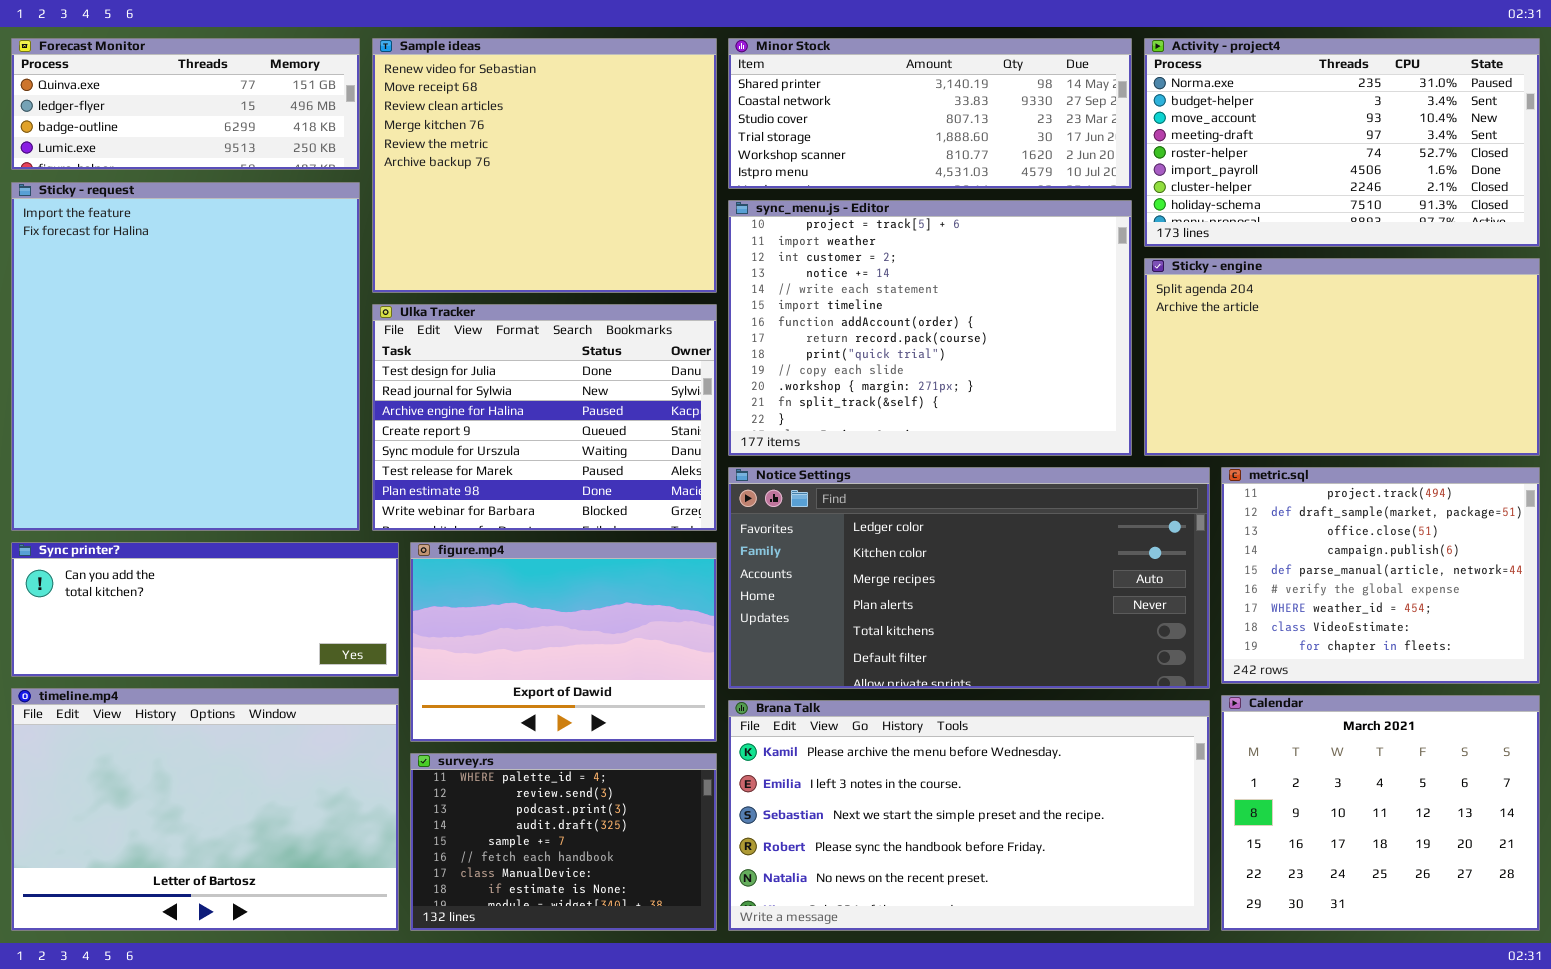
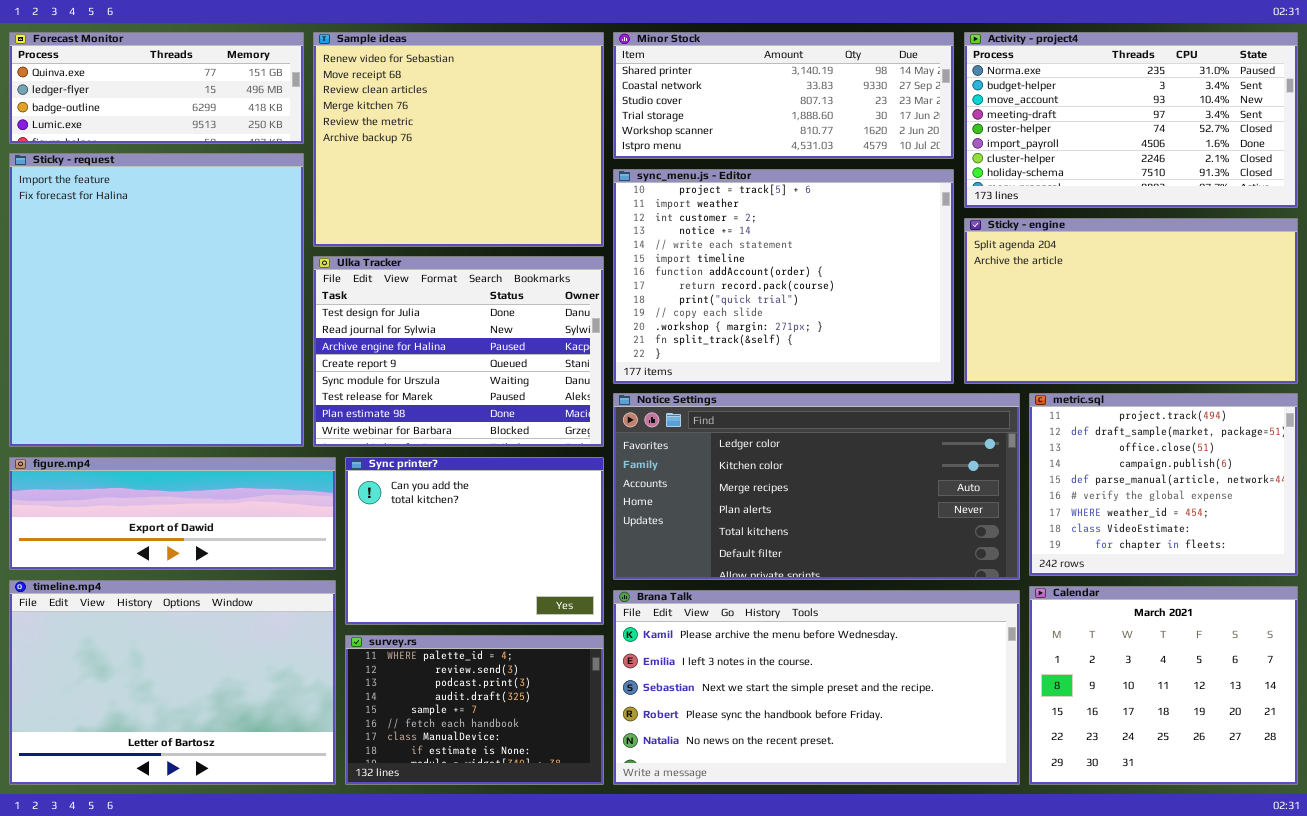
Sync printer?: [11,542,399,677] -> [345,457,604,625], moved, resized
figure.mp4: [410,542,717,742] -> [9,457,336,570], moved, resized

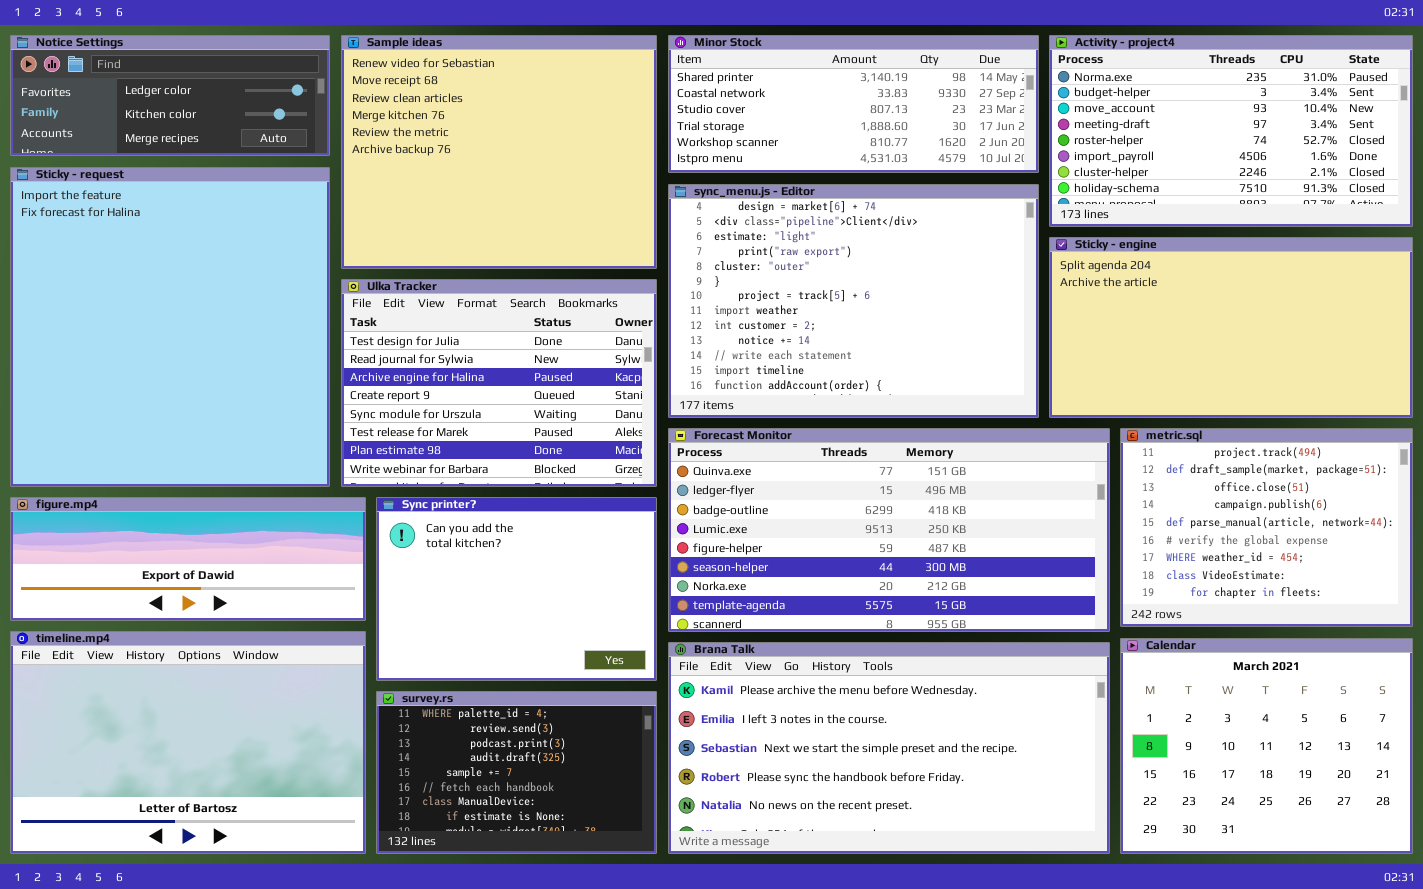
Forecast Monitor: [9,32,304,144] -> [668,428,1110,632], moved, resized
sync_menu.js - Editor: [613,169,954,384] -> [668,184,1039,418], scrolled up 6 rows
Notice Settings: [613,393,1020,580] -> [10,35,330,156], moved, resized

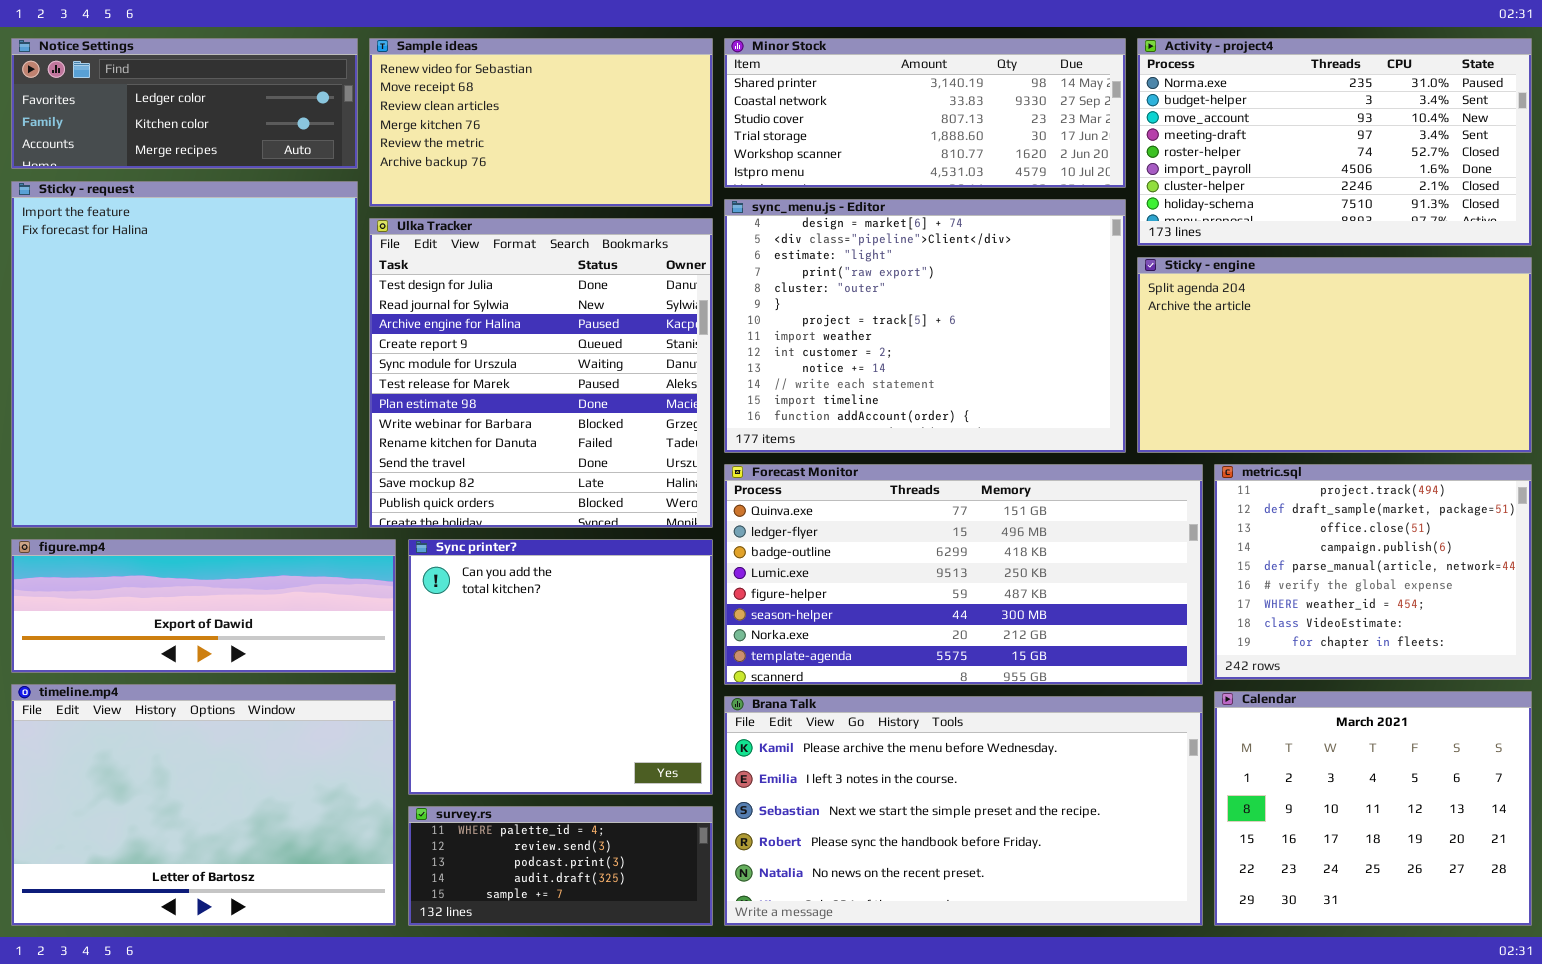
Sample ideas: [341,35,657,269] -> [369,38,713,207], resized
Ulka Tracker: [341,279,657,487] -> [369,218,713,528], resized
Sync printer?: [376,497,657,681] -> [408,539,713,795], resized
survey.rs: [376,691,657,854] -> [408,806,713,926], resized

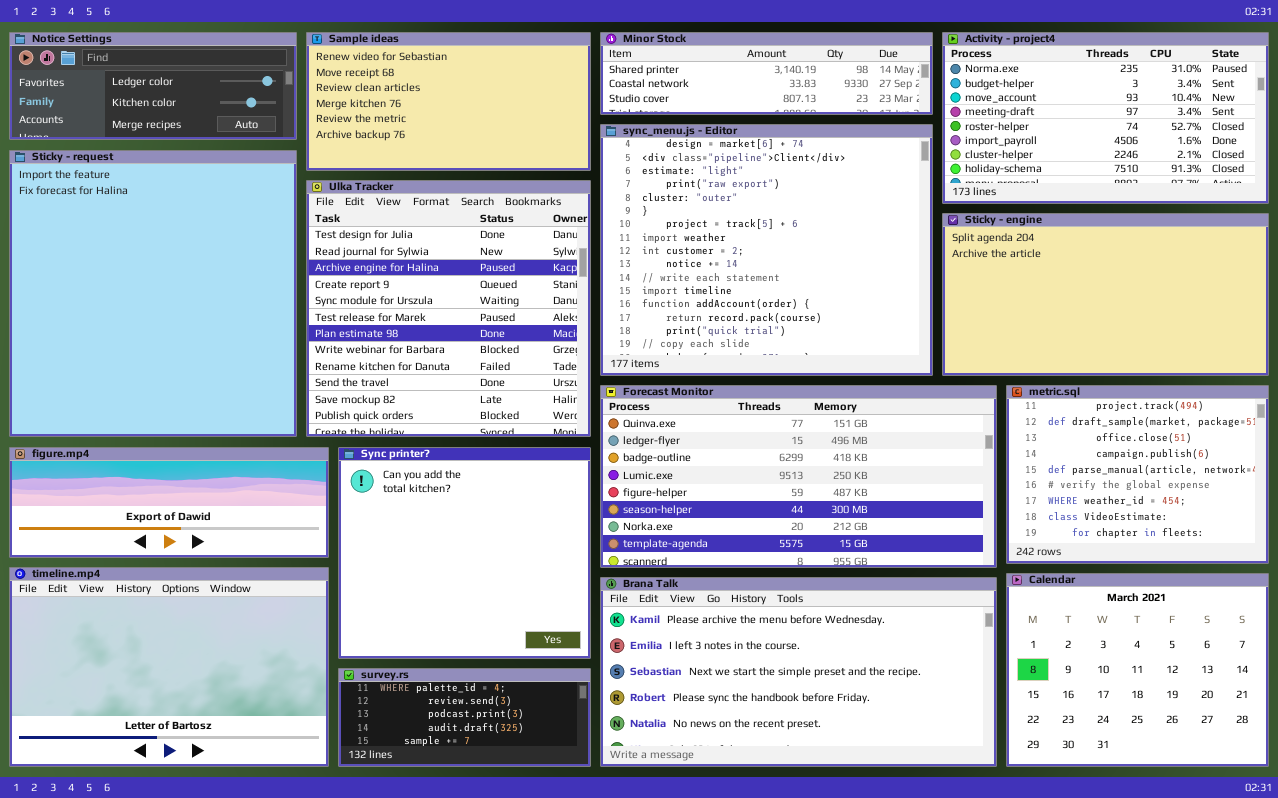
Minor Stock: [724,38,1126,188] -> [600,32,933,115], resized
sync_menu.js - Editor: [724,199,1126,453] -> [600,124,933,376], resized

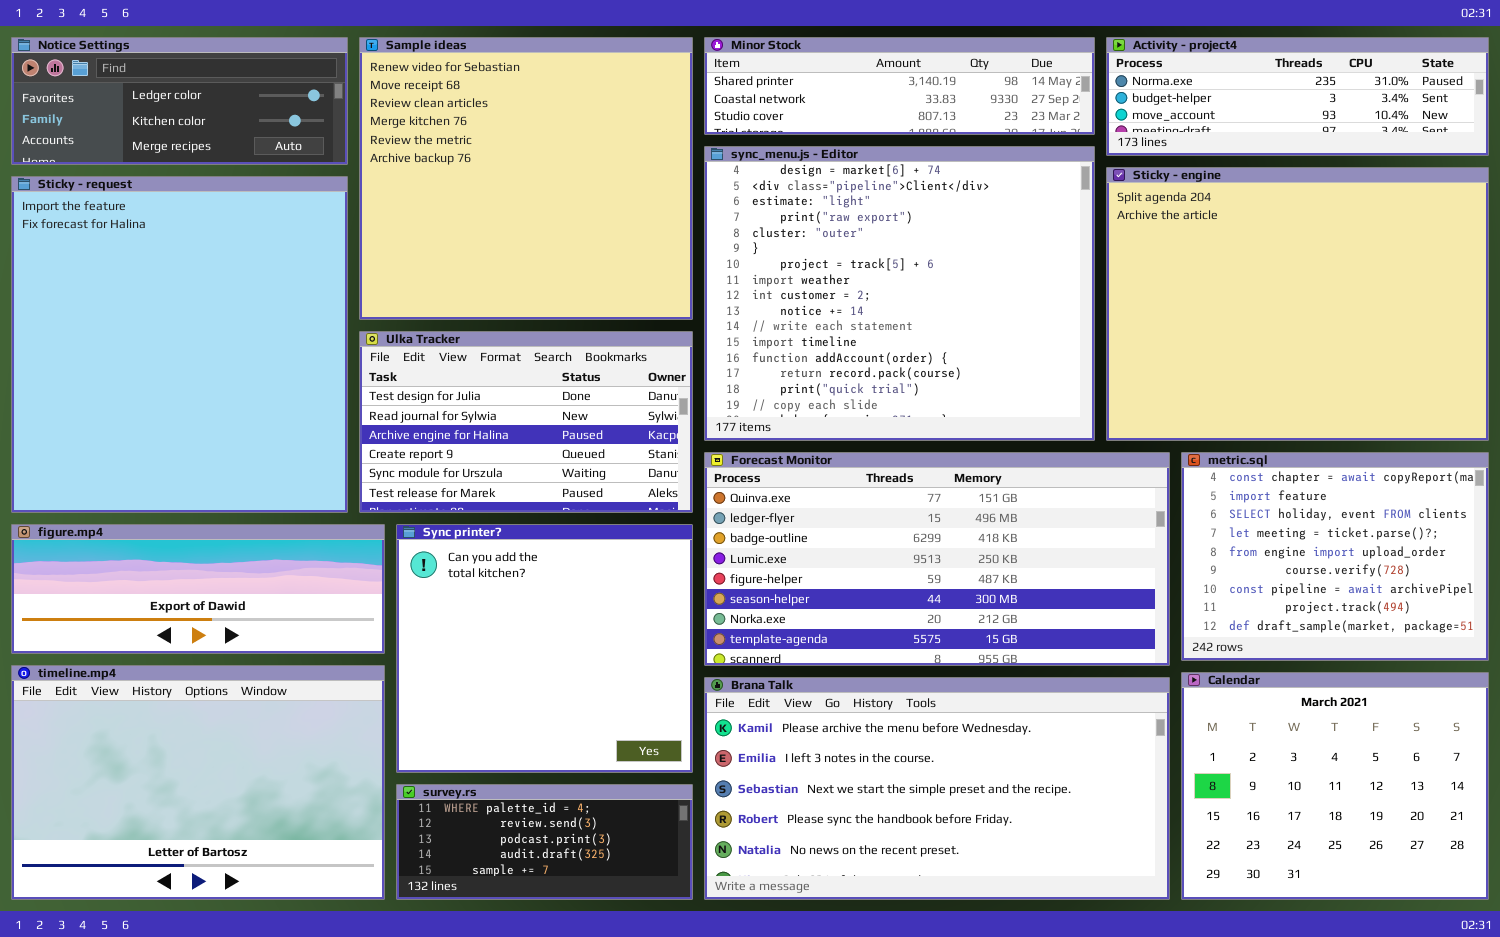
Sample ideas: [306,32,591,171] -> [359,37,693,320], resized
Activity - project4: [942,32,1269,204] -> [1106,37,1489,156], resized
Ulka Tracker: [306,180,591,437] -> [359,331,693,513], resized
Sticky - engine: [942,213,1269,376] -> [1106,167,1489,441], resized
metric.sql: [1006,385,1269,564] -> [1181,452,1489,661], scrolled up 7 rows

